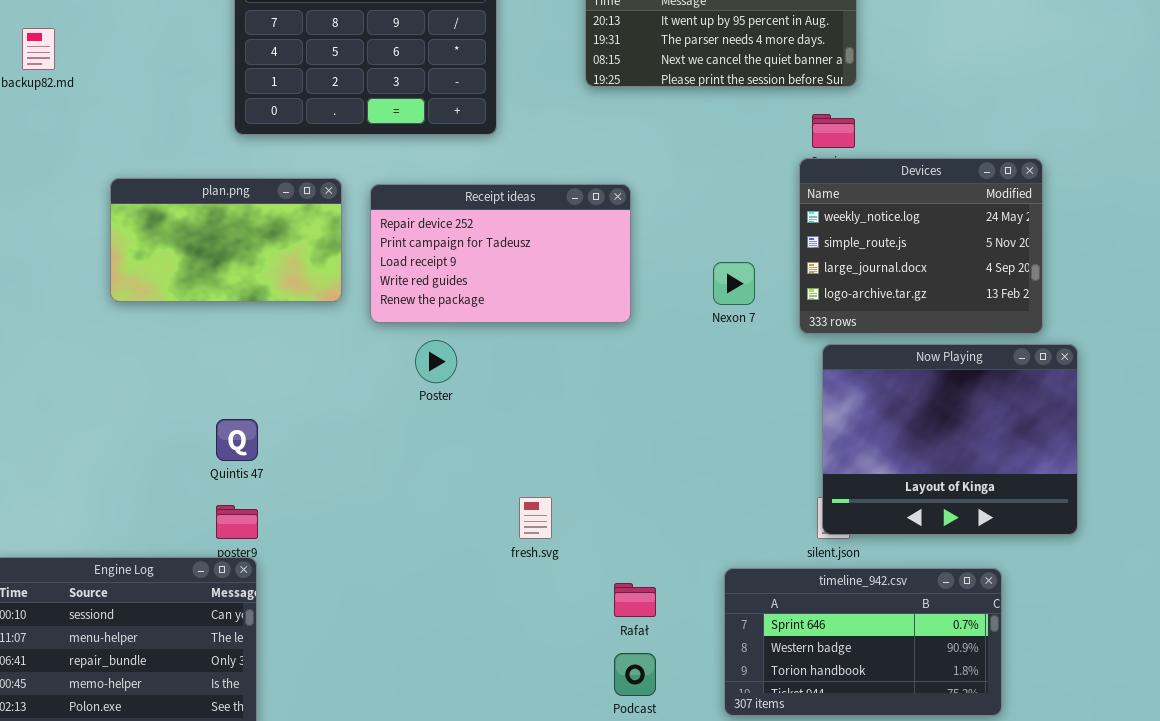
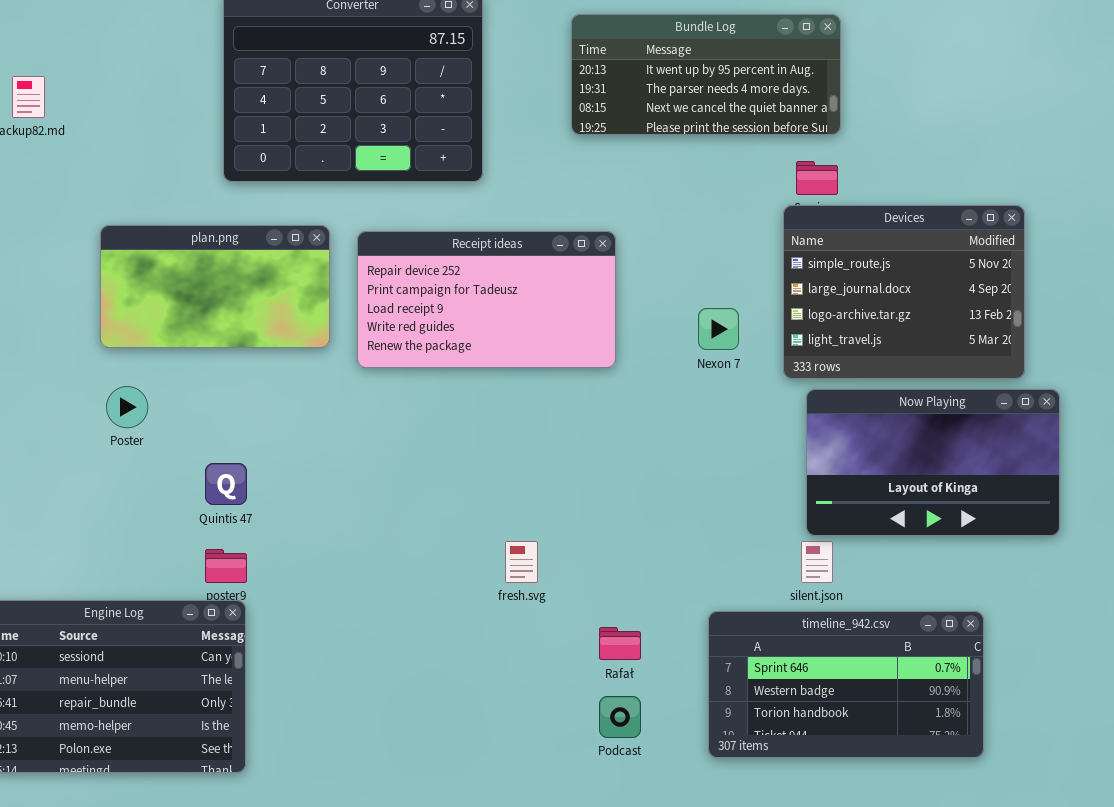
Devices: [799,158,1043,334] -> [783,205,1025,379], scrolled down 1 row
Poster: [415,340,457,383] -> [106,386,148,428], moved
Now Playing: [822,344,1078,535] -> [806,389,1060,536], resized

